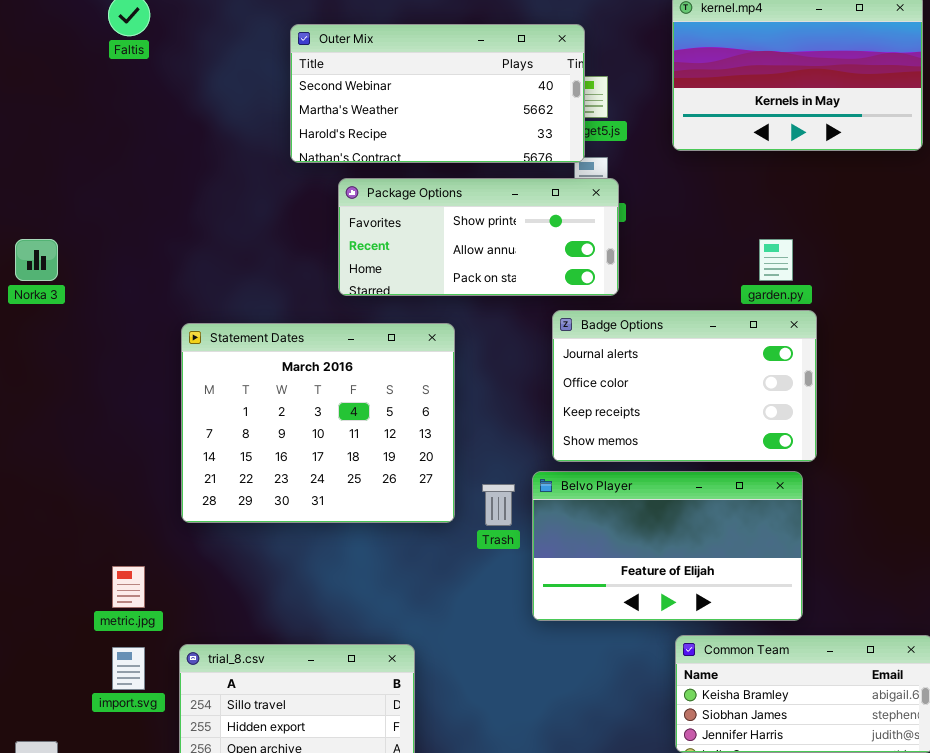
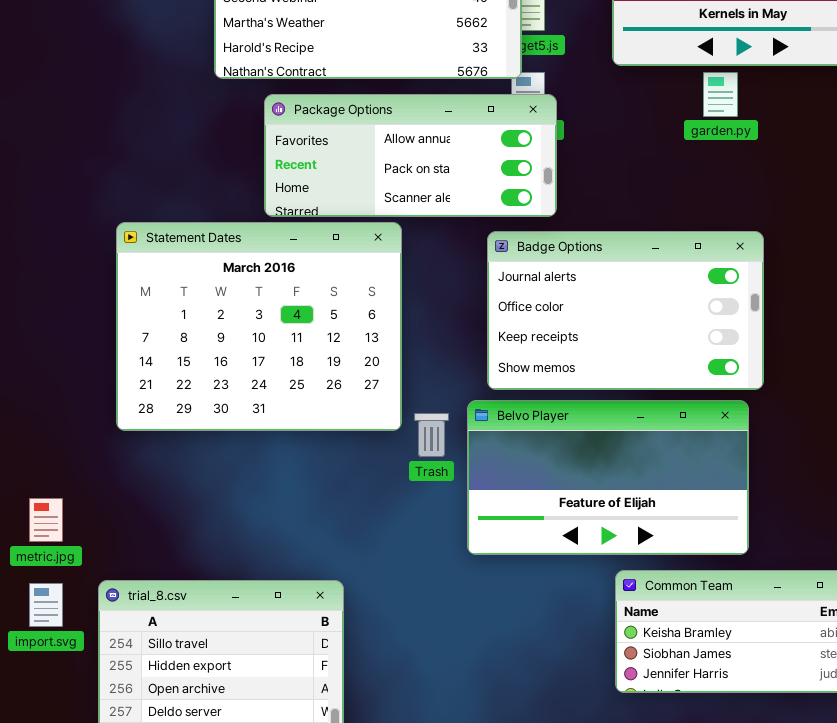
Package Options: [338,178,619,296] -> [264,94,557,217], scrolled down 1 row
garden.py: [759,239,793,281] -> [703,72,738,117], moved
Statement Dates: [181,323,455,523] -> [116,222,402,431], moved

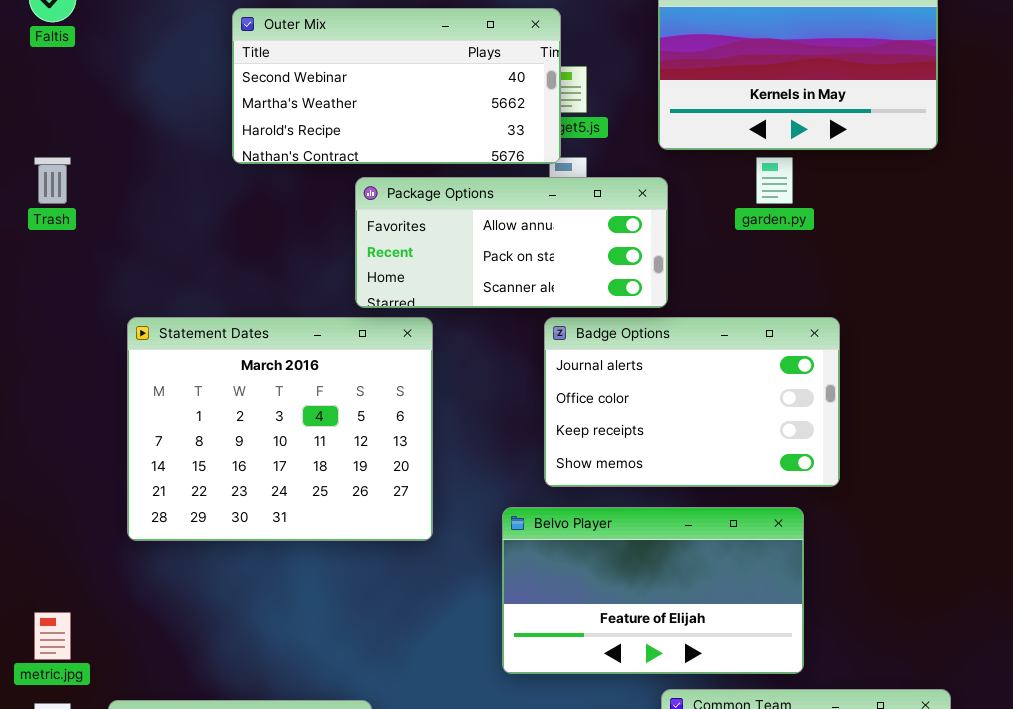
Package Options: [264,94,557,217] -> [355,177,668,308], moved
Badge Options: [487,231,764,390] -> [544,317,840,487], moved
Trash: [414,413,449,457] -> [34,157,71,204], moved

